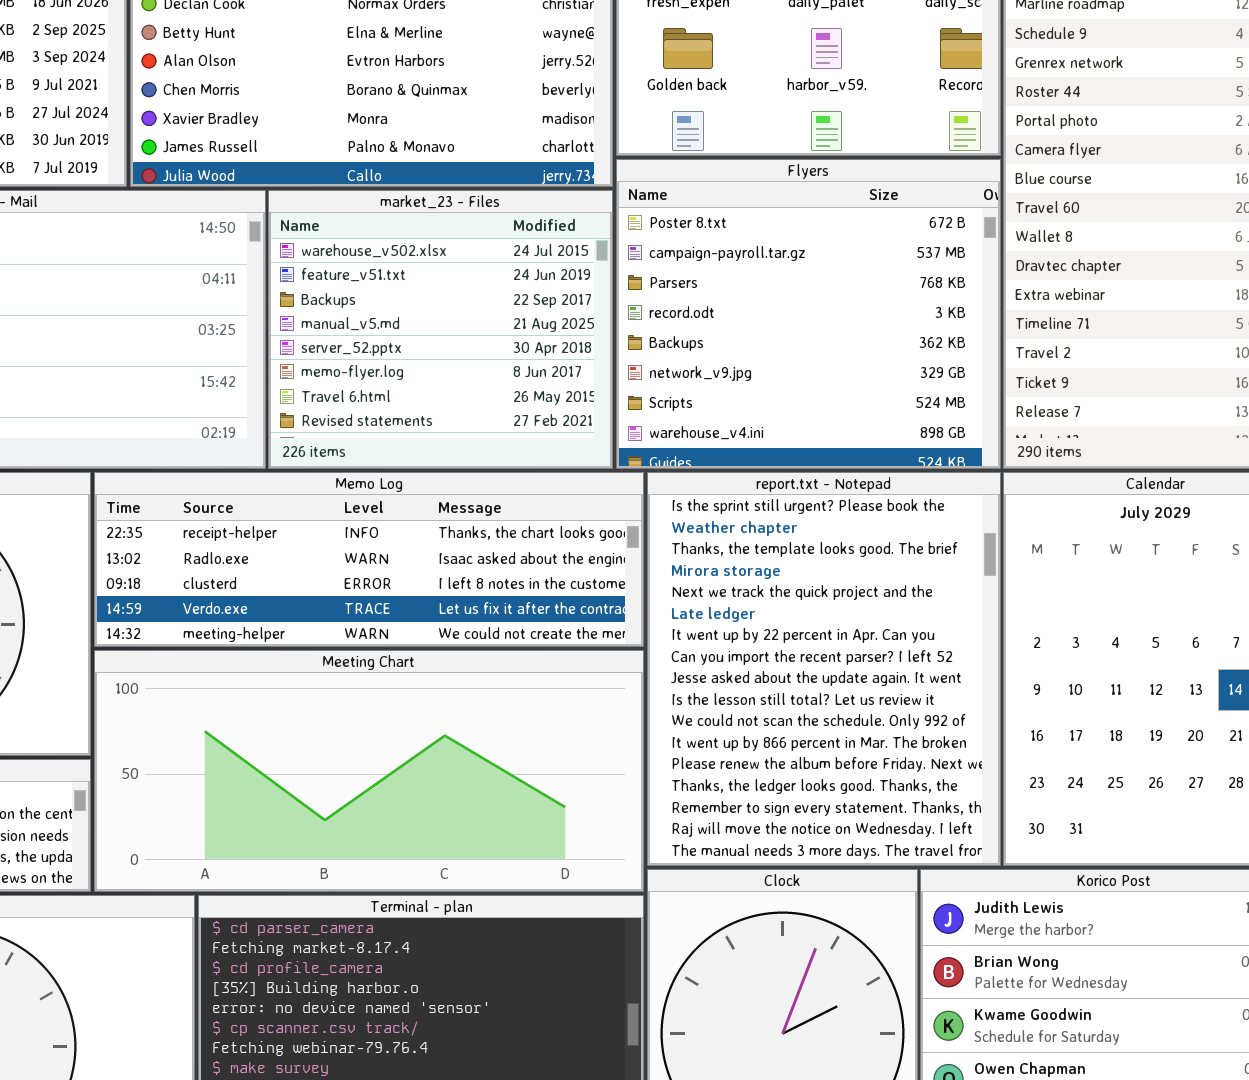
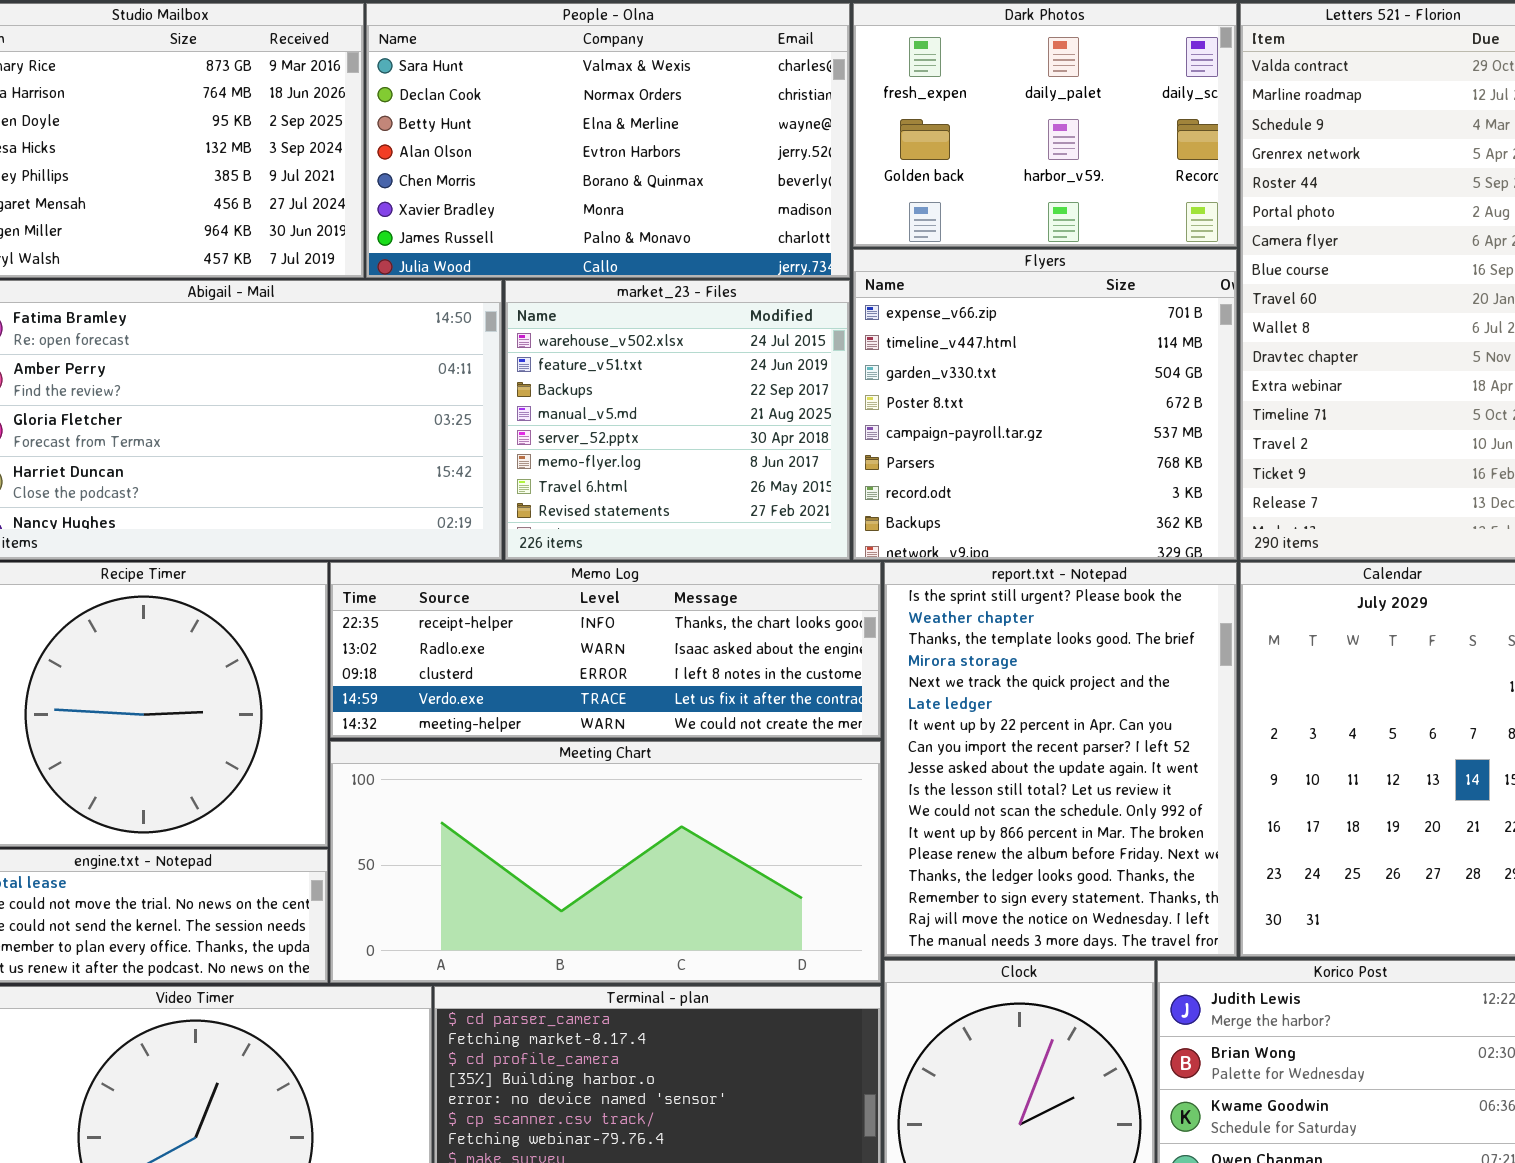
Flyers: [616,159,1001,469] -> [853,249,1237,560], scrolled up 3 rows

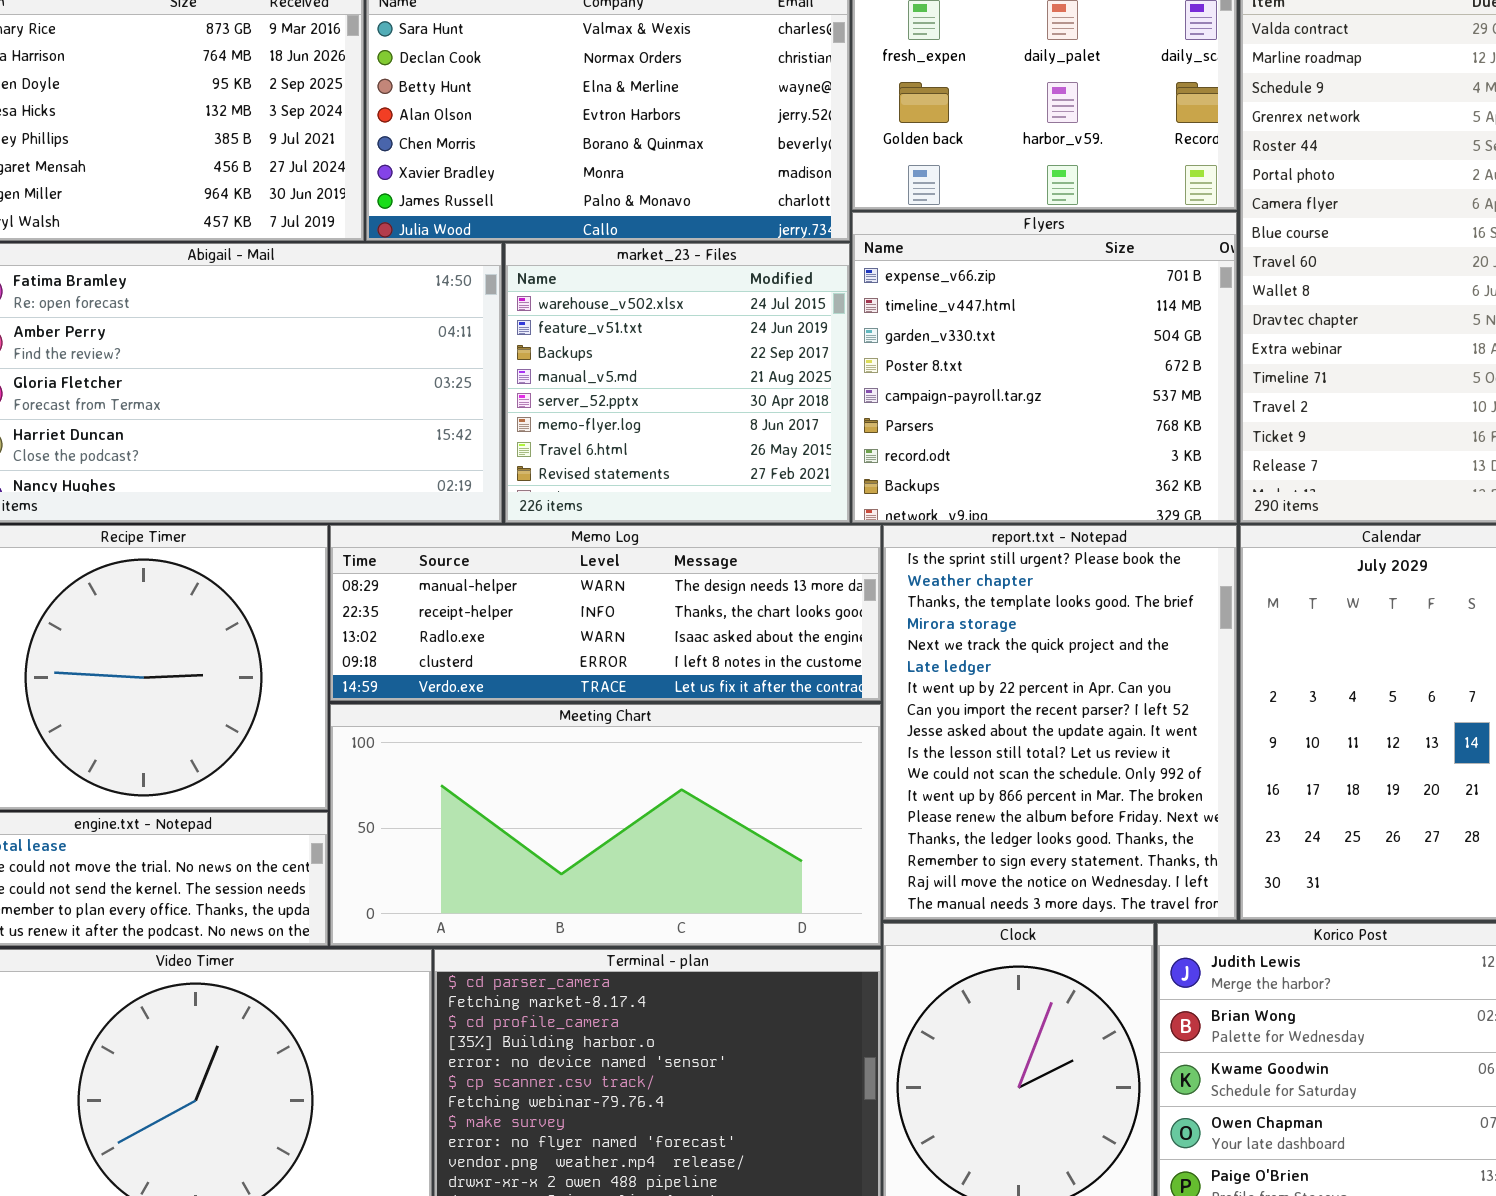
Memo Log: [330,562,881,738] -> [330,525,881,701], scrolled up 1 row

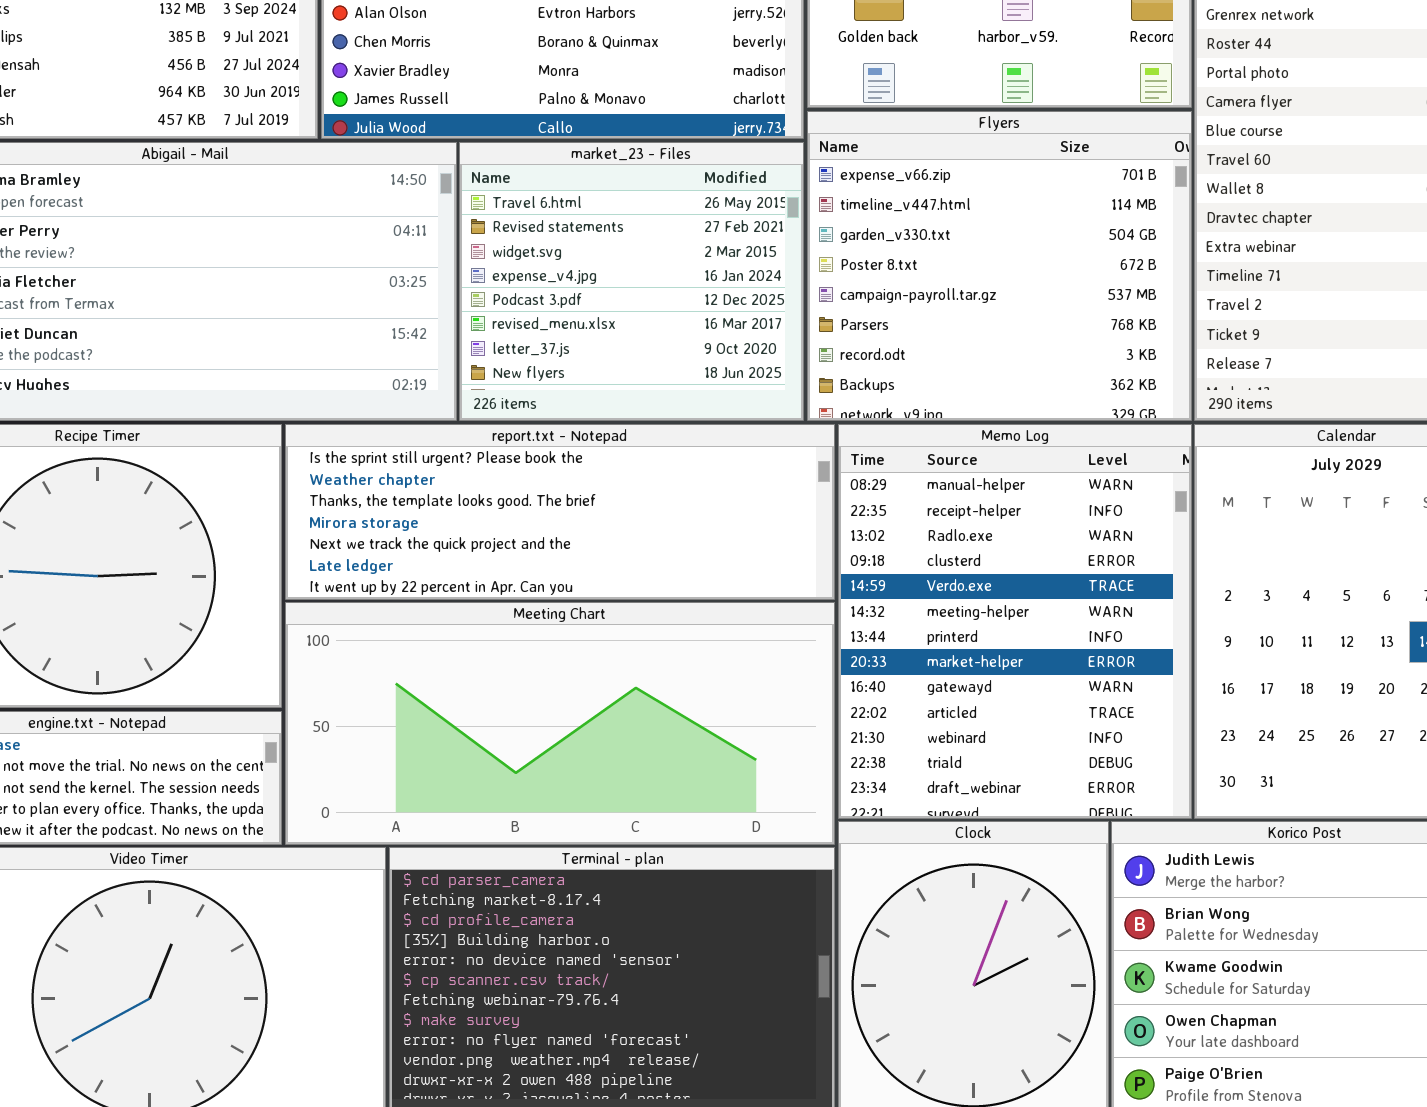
market_23 - Files: [505,243,850,523] -> [459,142,804,421], scrolled down 6 rows
Memo Log: [330,525,881,701] -> [838,424,1192,819], moved, resized
report.txt - Notepad: [883,525,1237,920] -> [285,424,835,600], moved, resized

